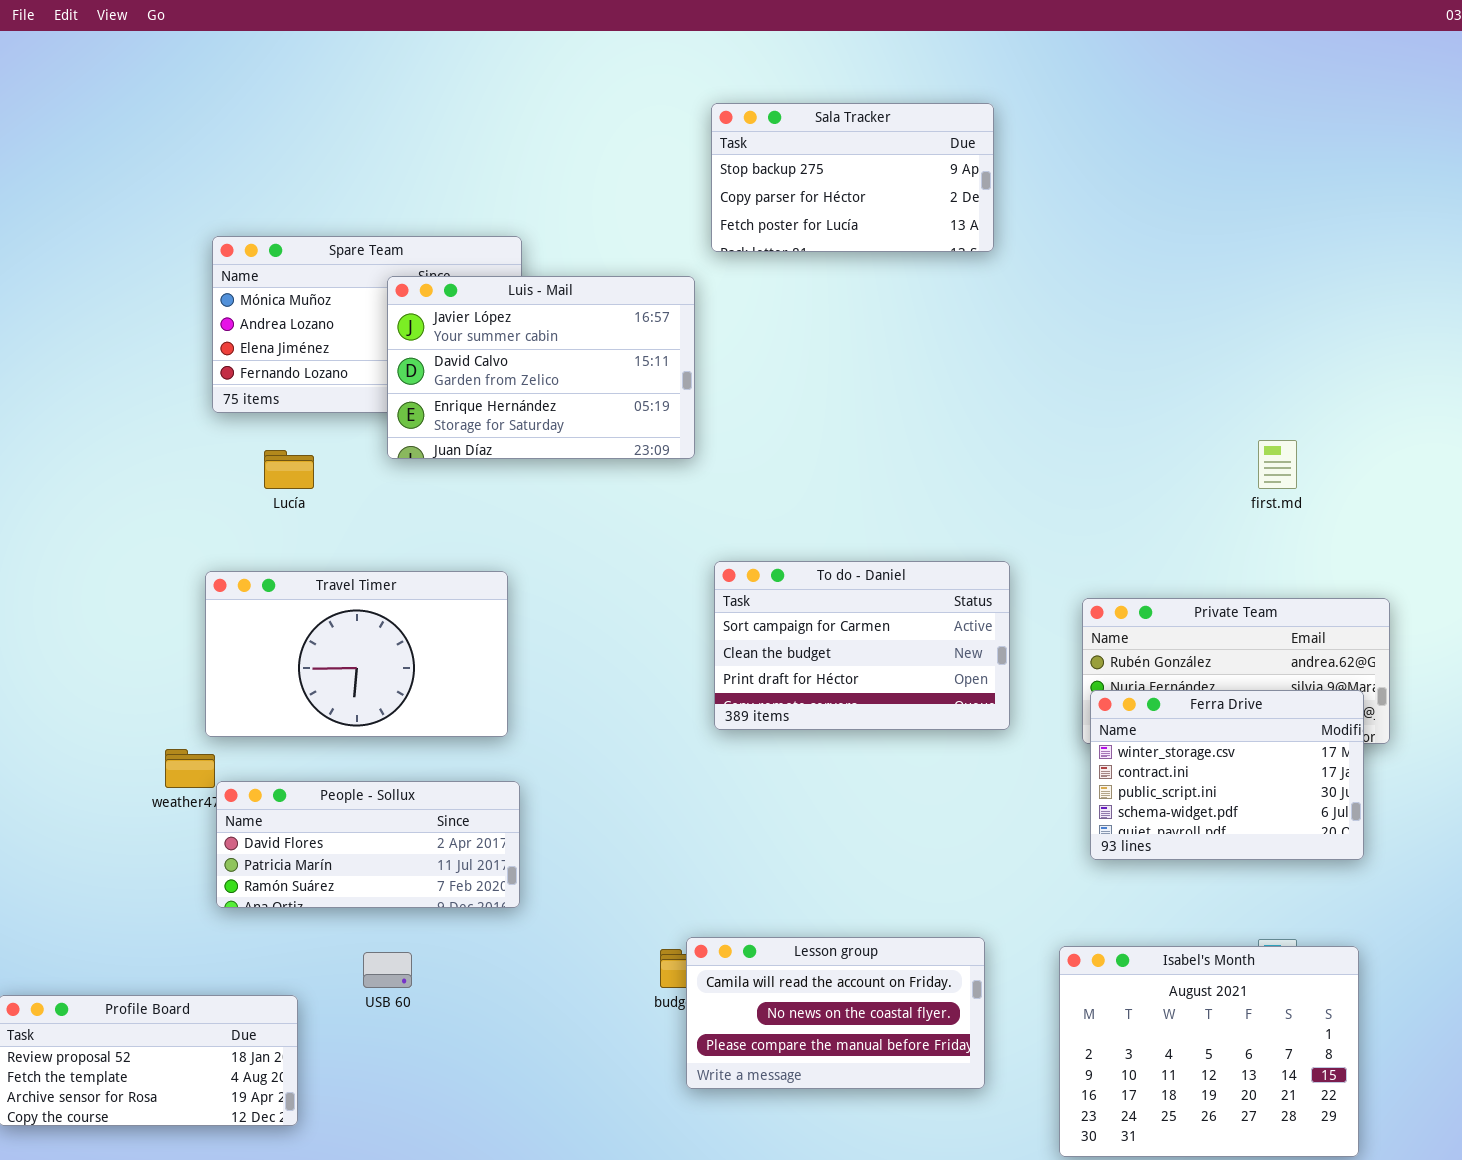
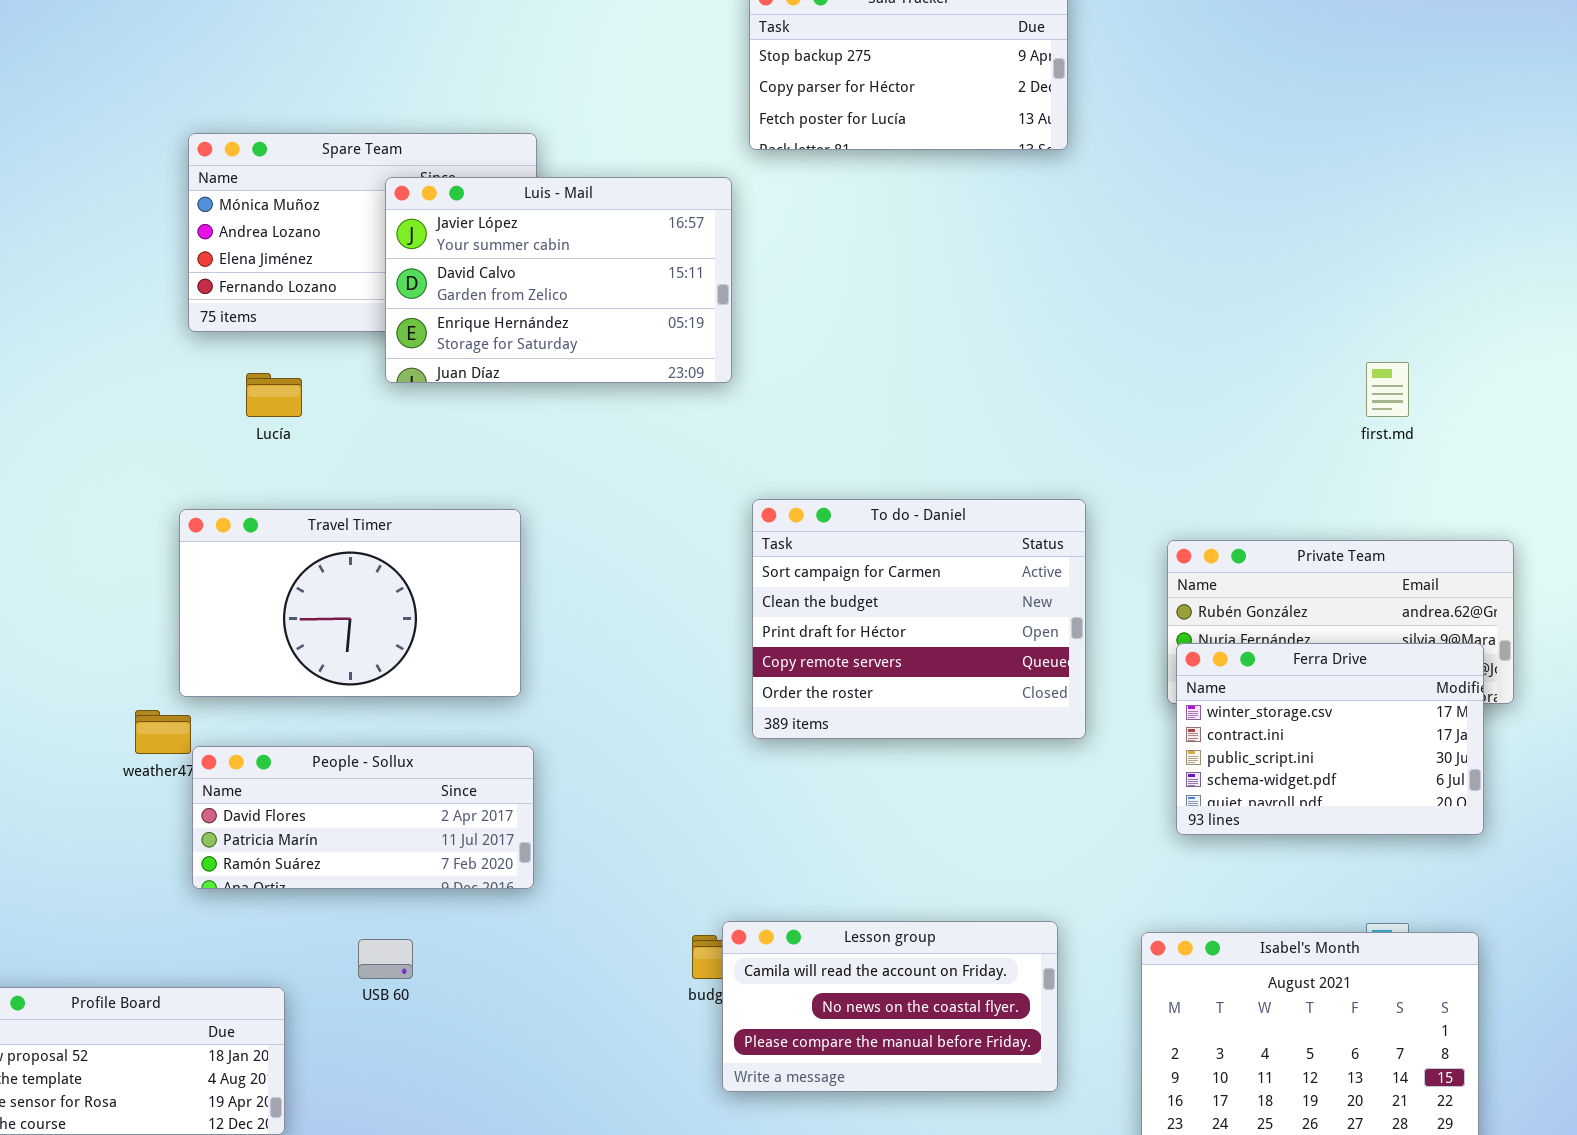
To do - Daniel: [714,561,1010,730] -> [752,499,1086,739], resized

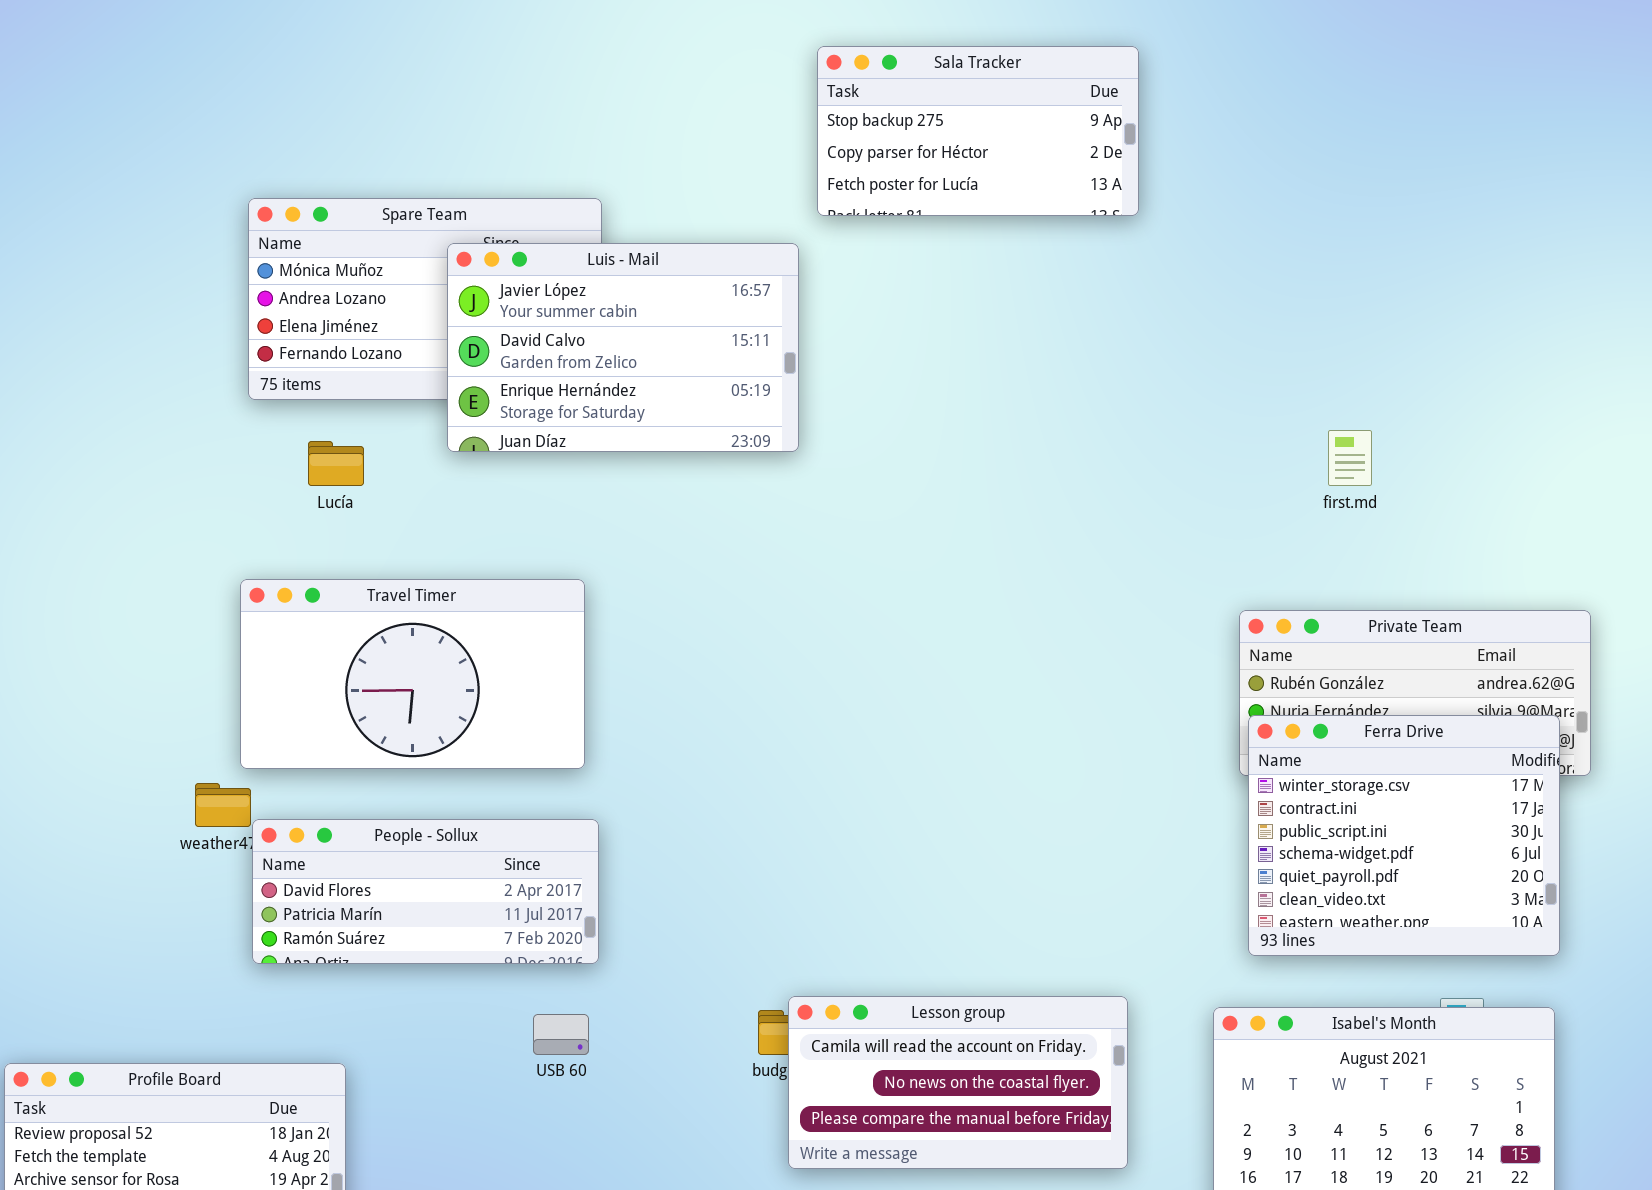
first.md: [1366,362,1409,417] -> [1328,430,1372,486], moved
To do - Daniel: [752,499,1086,739] -> none, closed
Ferra Drive: [1176,643,1484,835] -> [1248,715,1560,956], resized
USB 60: [358,939,413,979] -> [533,1014,589,1055], moved

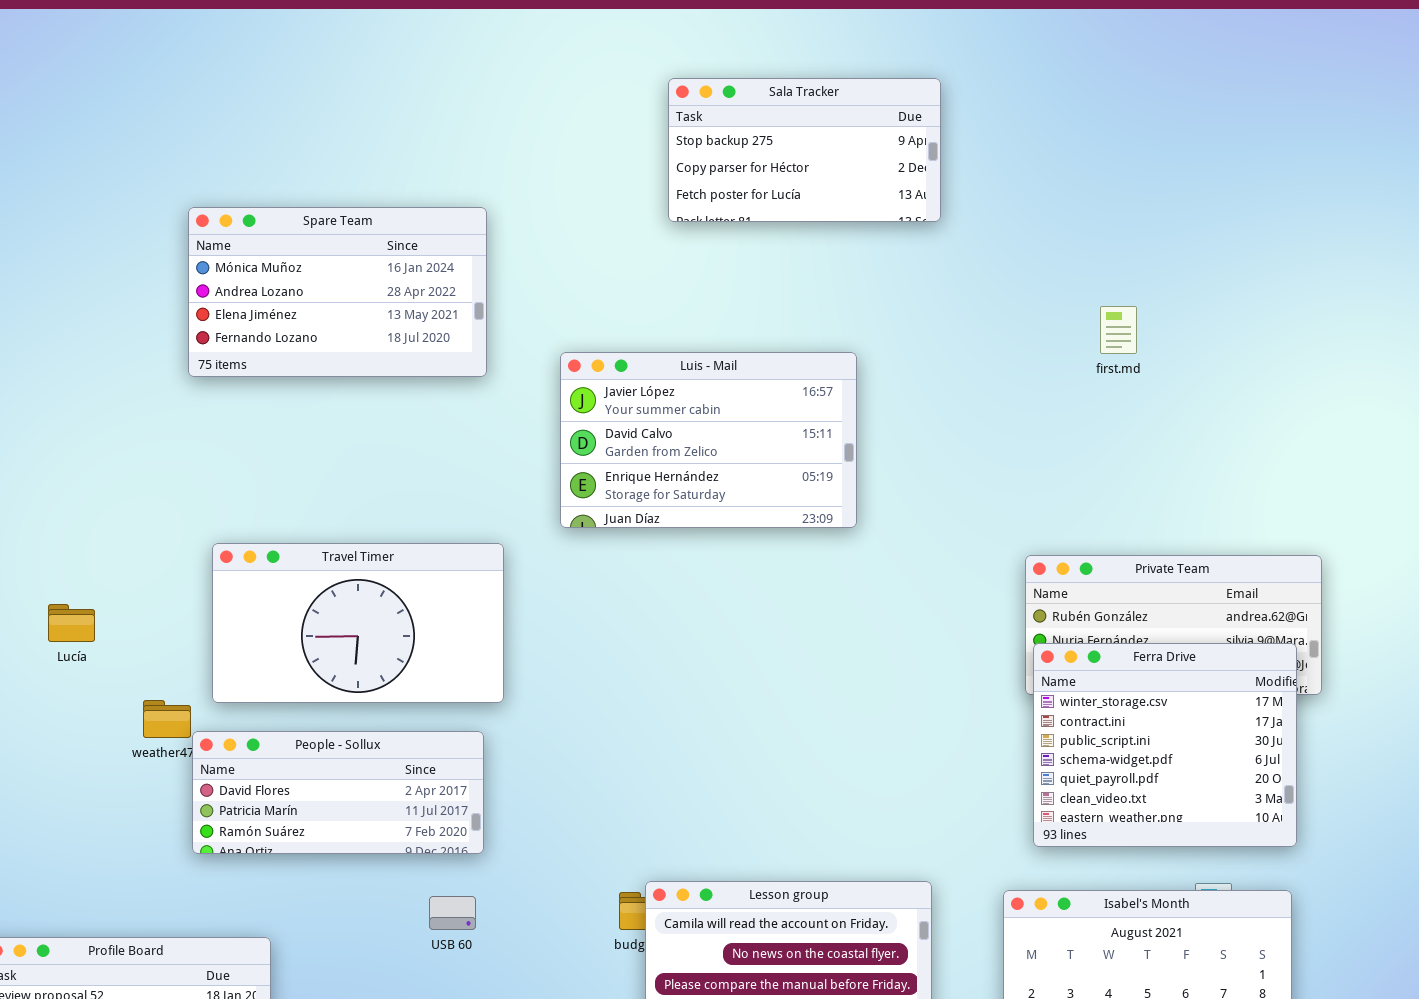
Luis - Mail: [447,243,799,452] -> [560,352,857,528], moved
first.md: [1328,430,1372,486] -> [1100,306,1137,354], moved
Lucía: [308,441,364,486] -> [48,604,95,642], moved
Travel Timer: [240,579,585,769] -> [212,543,504,703], moved

